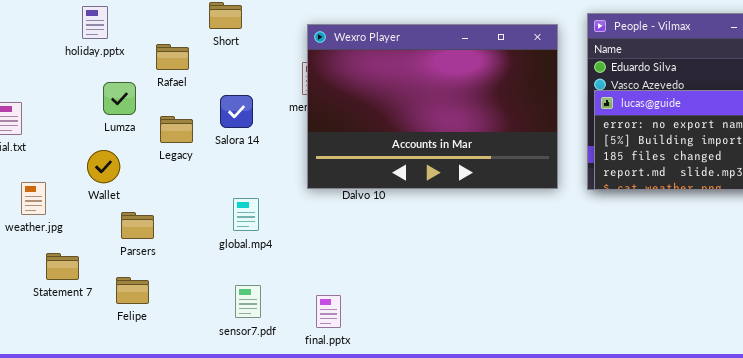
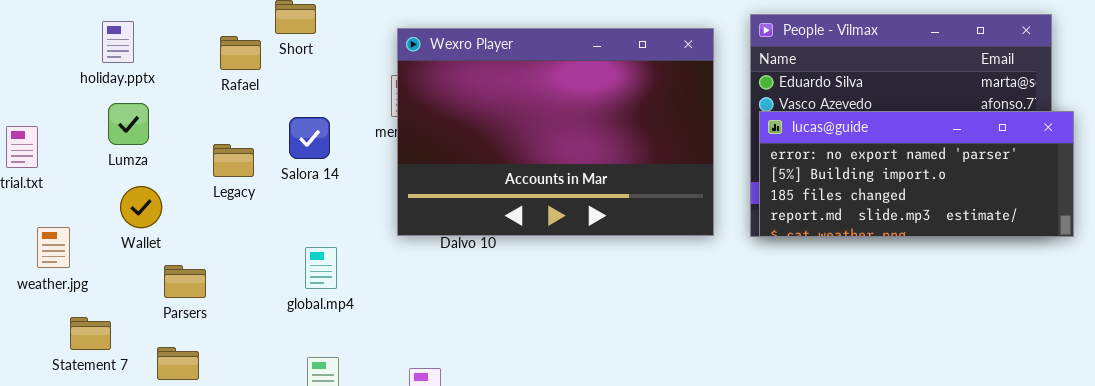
holiday.pptx: [82,6,108,39] -> [102,21,134,63], moved
Rafael: [156,44,189,70] -> [220,36,261,70], moved
Lumza: [103,82,136,115] -> [108,103,149,145], moved

